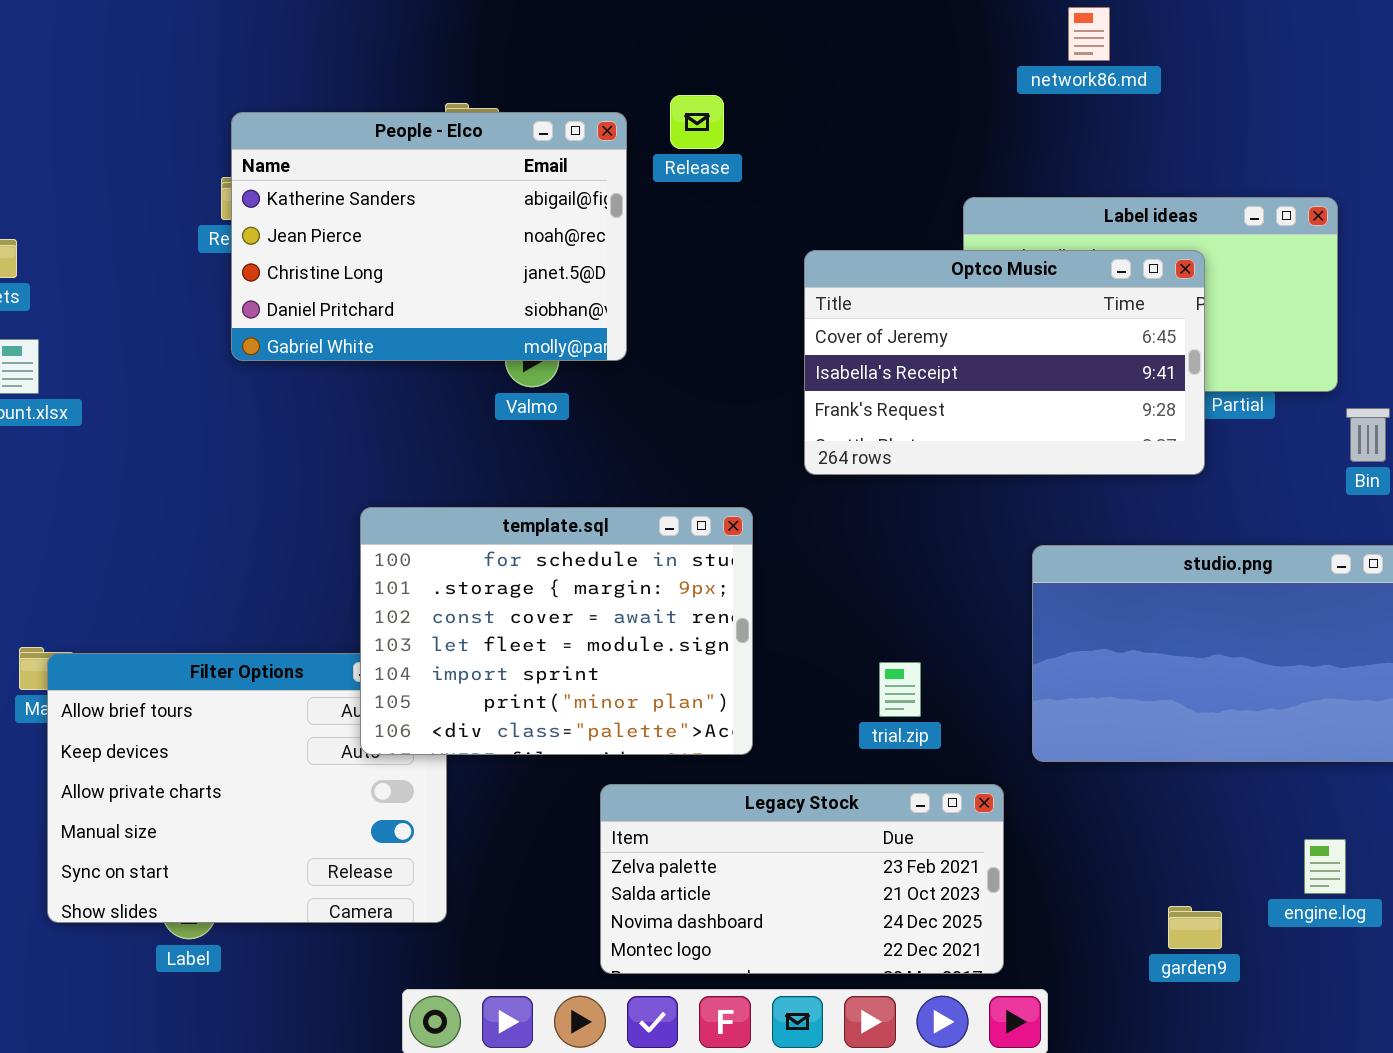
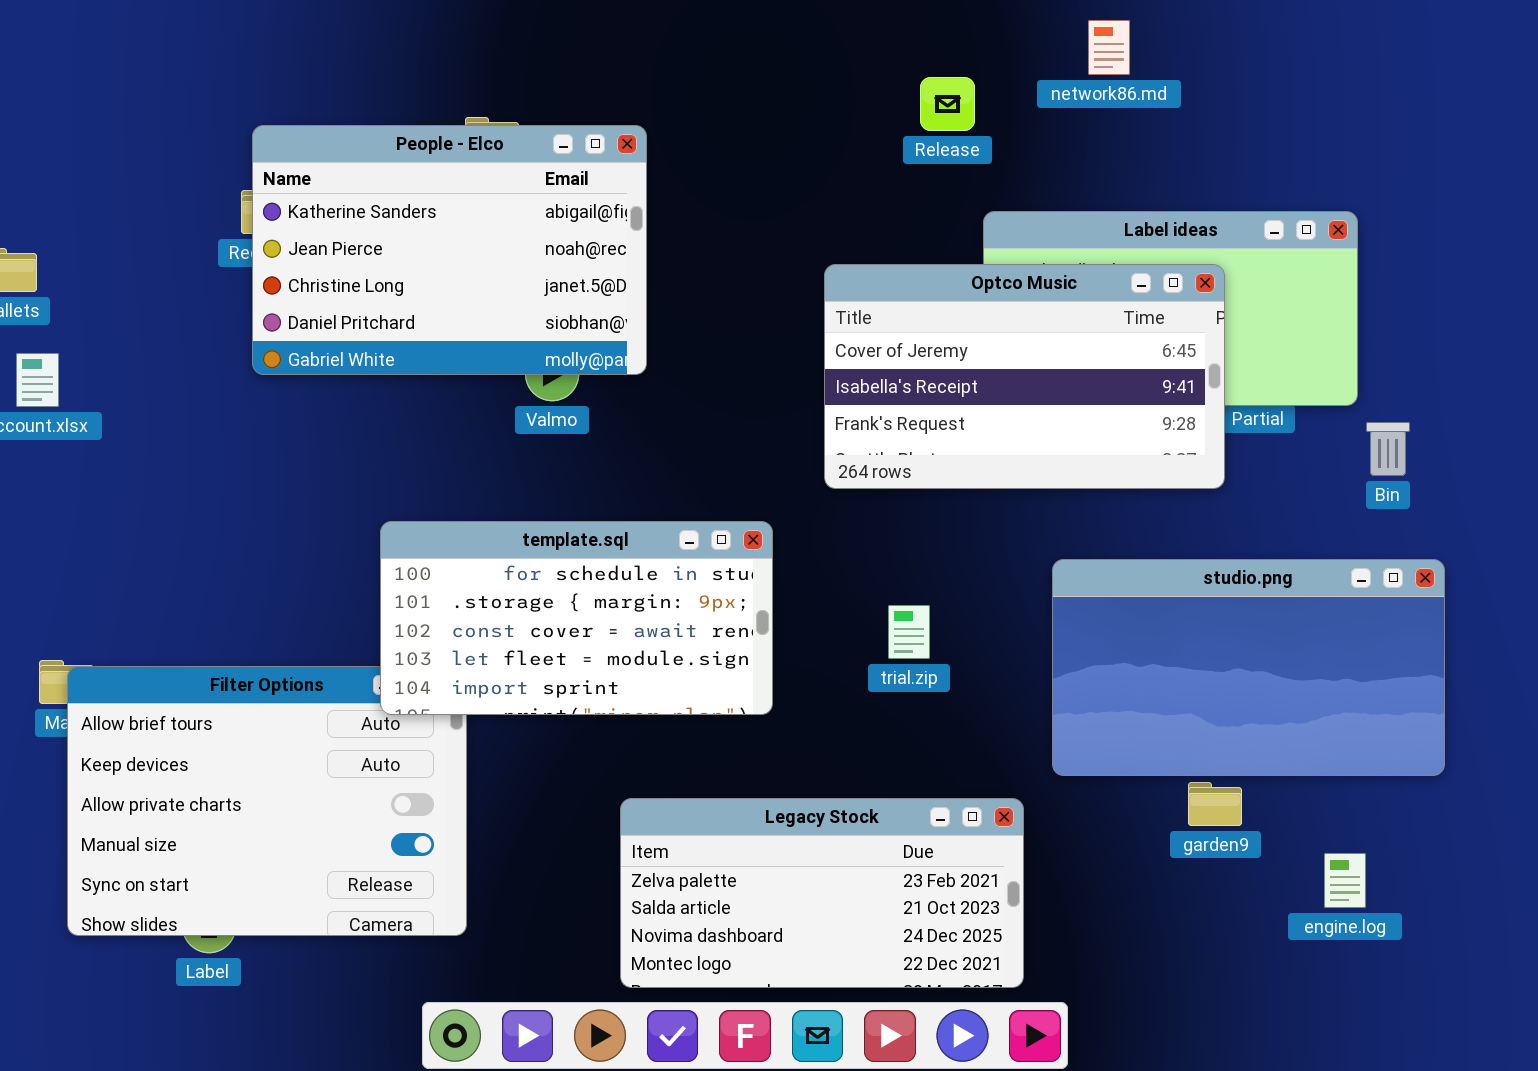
Release: [670,95,724,149] -> [920,77,975,131], moved
template.sql: [360,507,753,755] -> [380,521,773,715], resized
trial.zip: [879,662,921,717] -> [888,605,930,659], moved
garden9: [1168,906,1222,949] -> [1188,782,1242,826], moved

